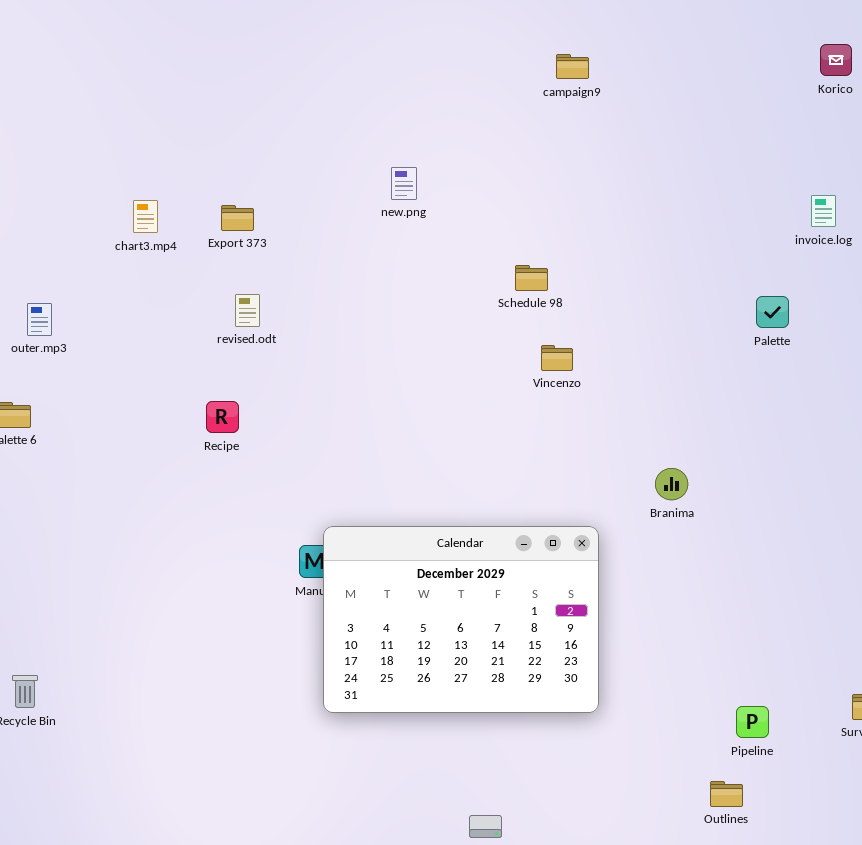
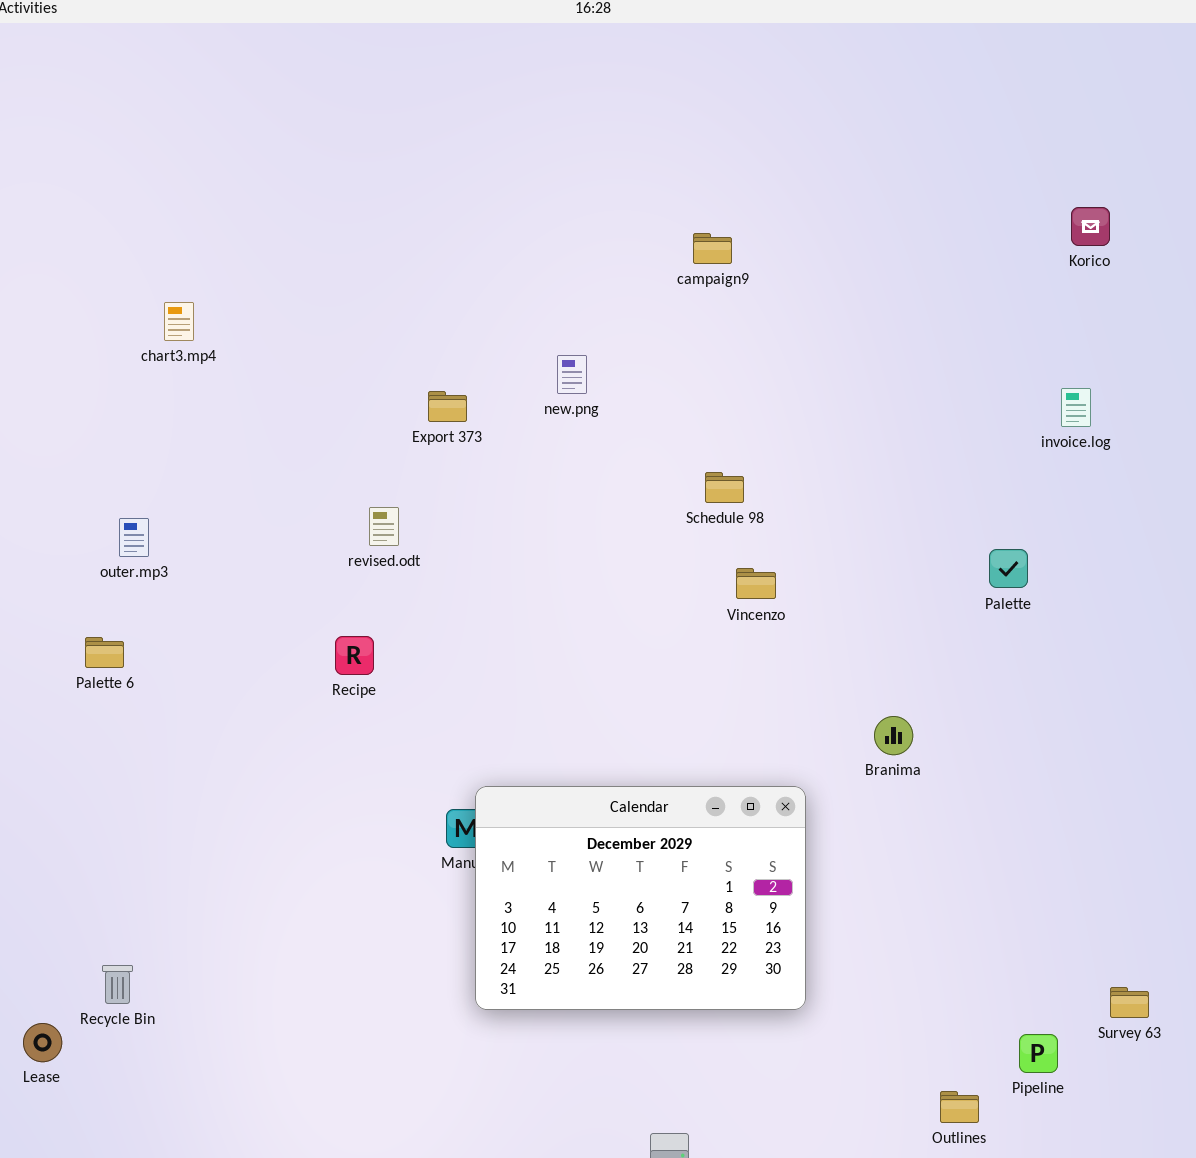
campaign9: [556,54,589,79] -> [693,233,732,264], moved
chart3.mp4: [133,200,158,233] -> [164,302,194,341], moved
Export 373: [221,205,254,231] -> [428,391,467,422], moved
Palette: [756,296,789,328] -> [989,549,1028,588], moved
Pipeline: [736,706,769,738] -> [1019,1034,1058,1073], moved

